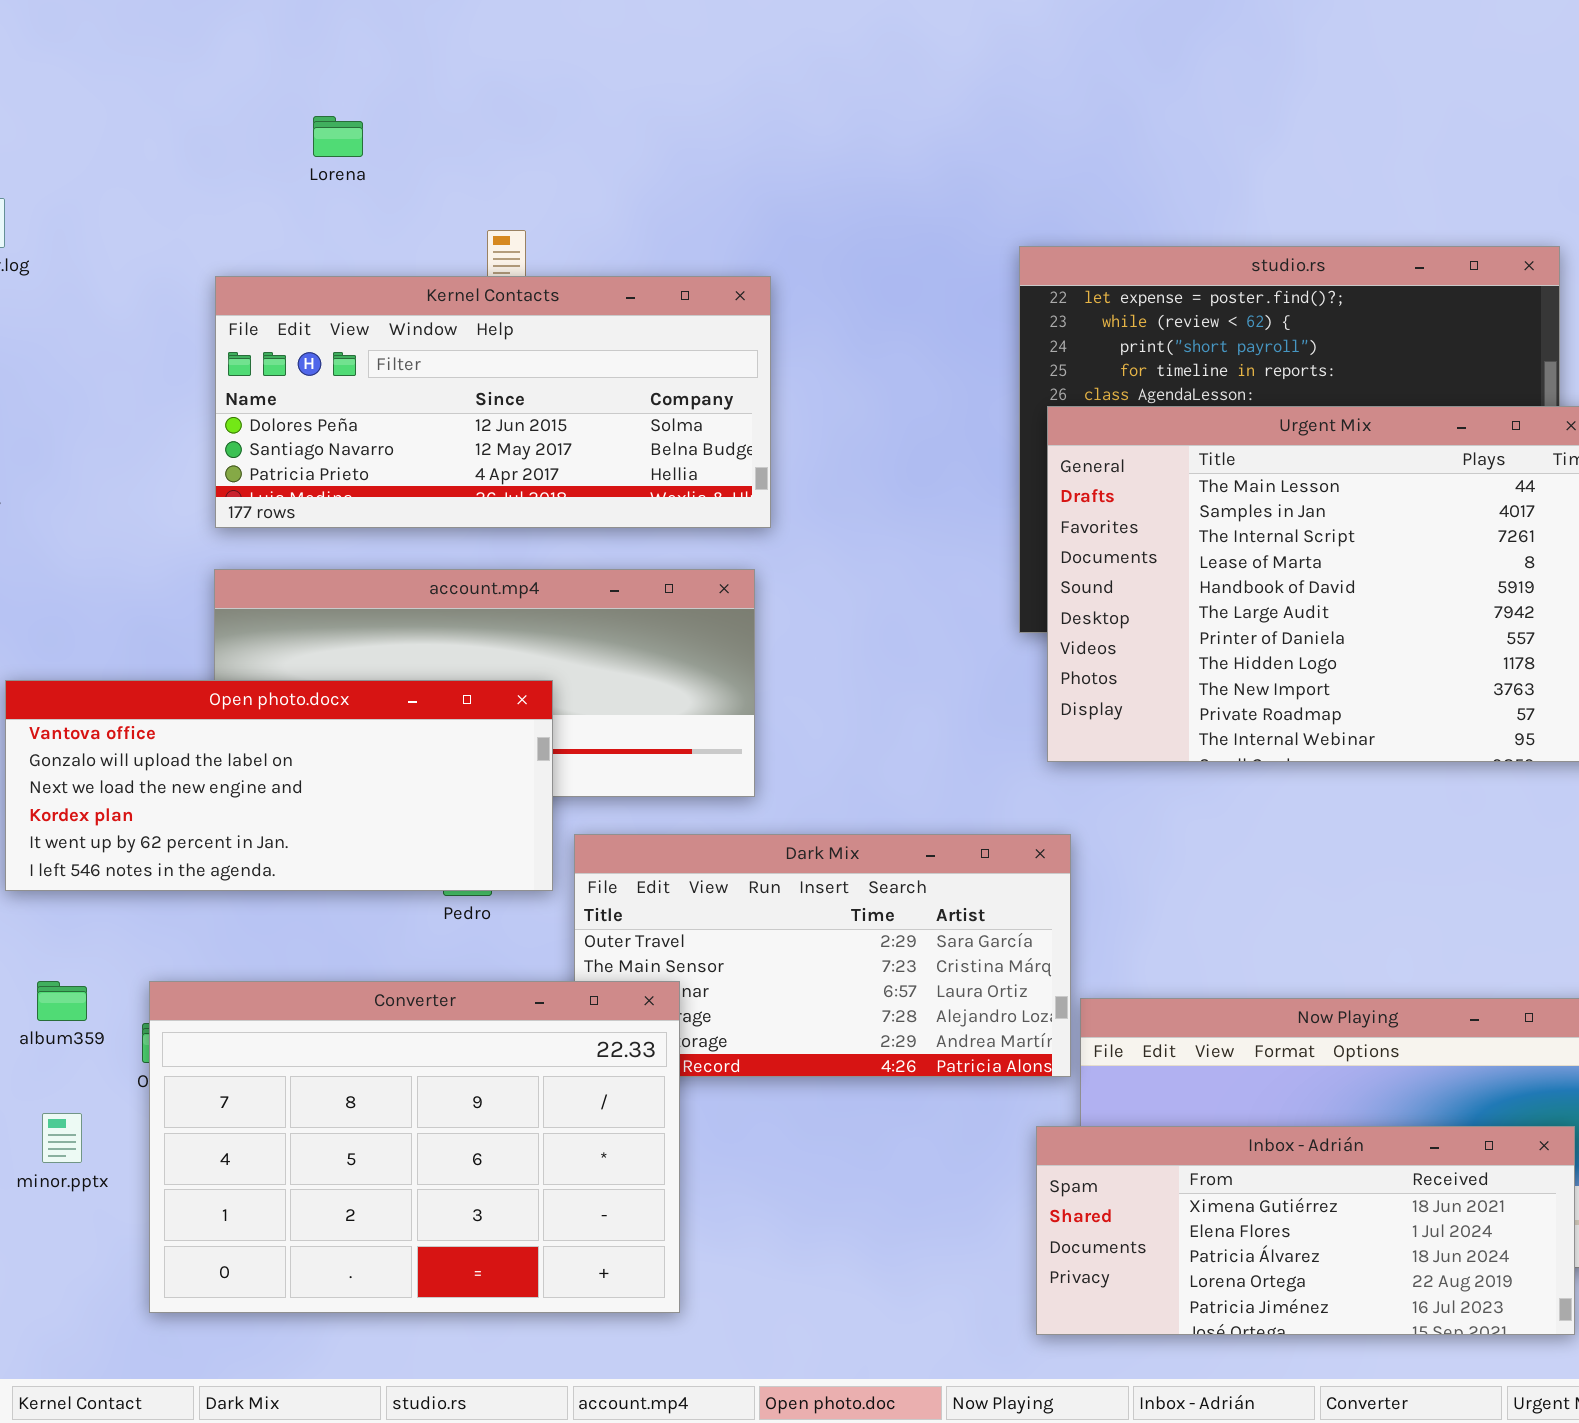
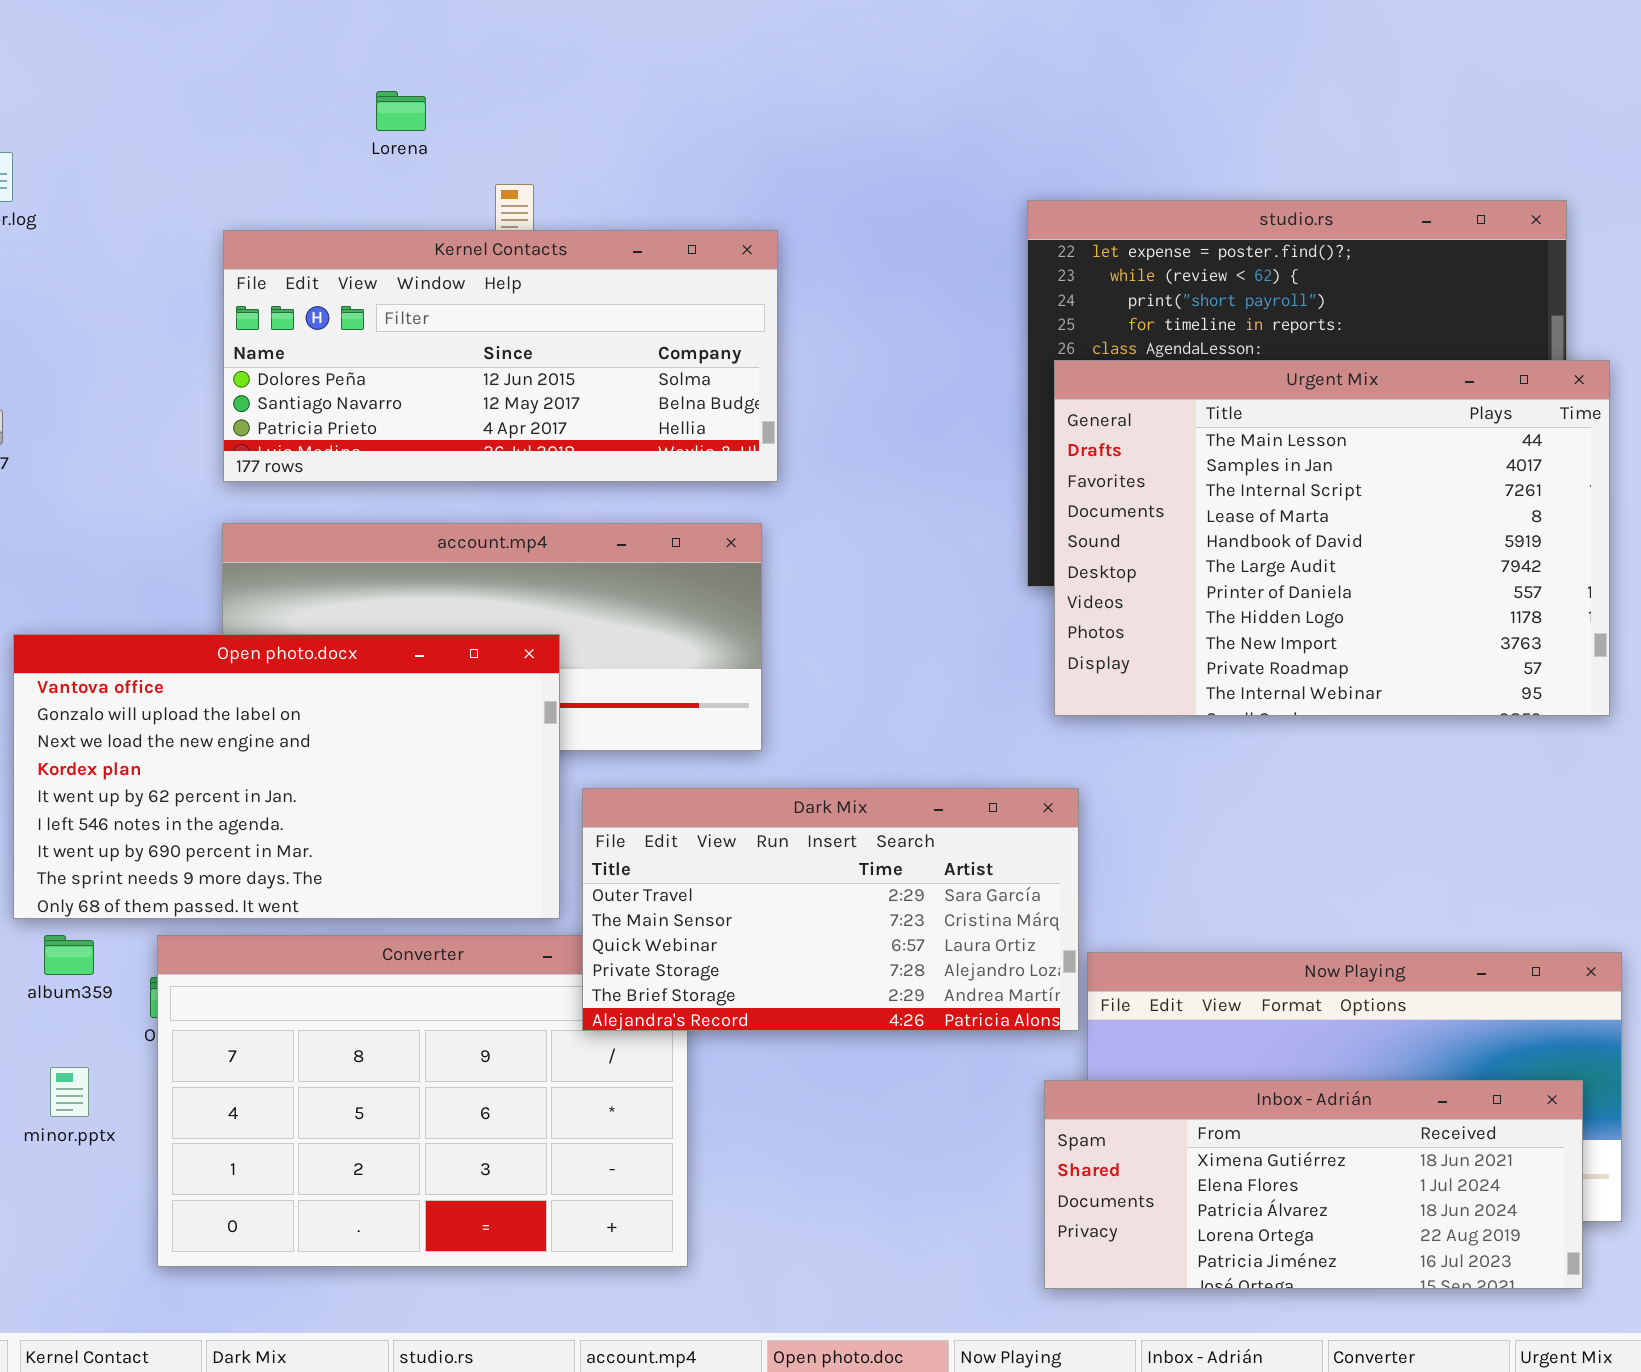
Lorena: [313,116,363,157] -> [376,91,426,131], moved
Open photo.docx: [5,680,553,891] -> [13,634,560,919], resized
Dark Mix: [574,834,1071,1077] -> [582,788,1079,1031], raised

